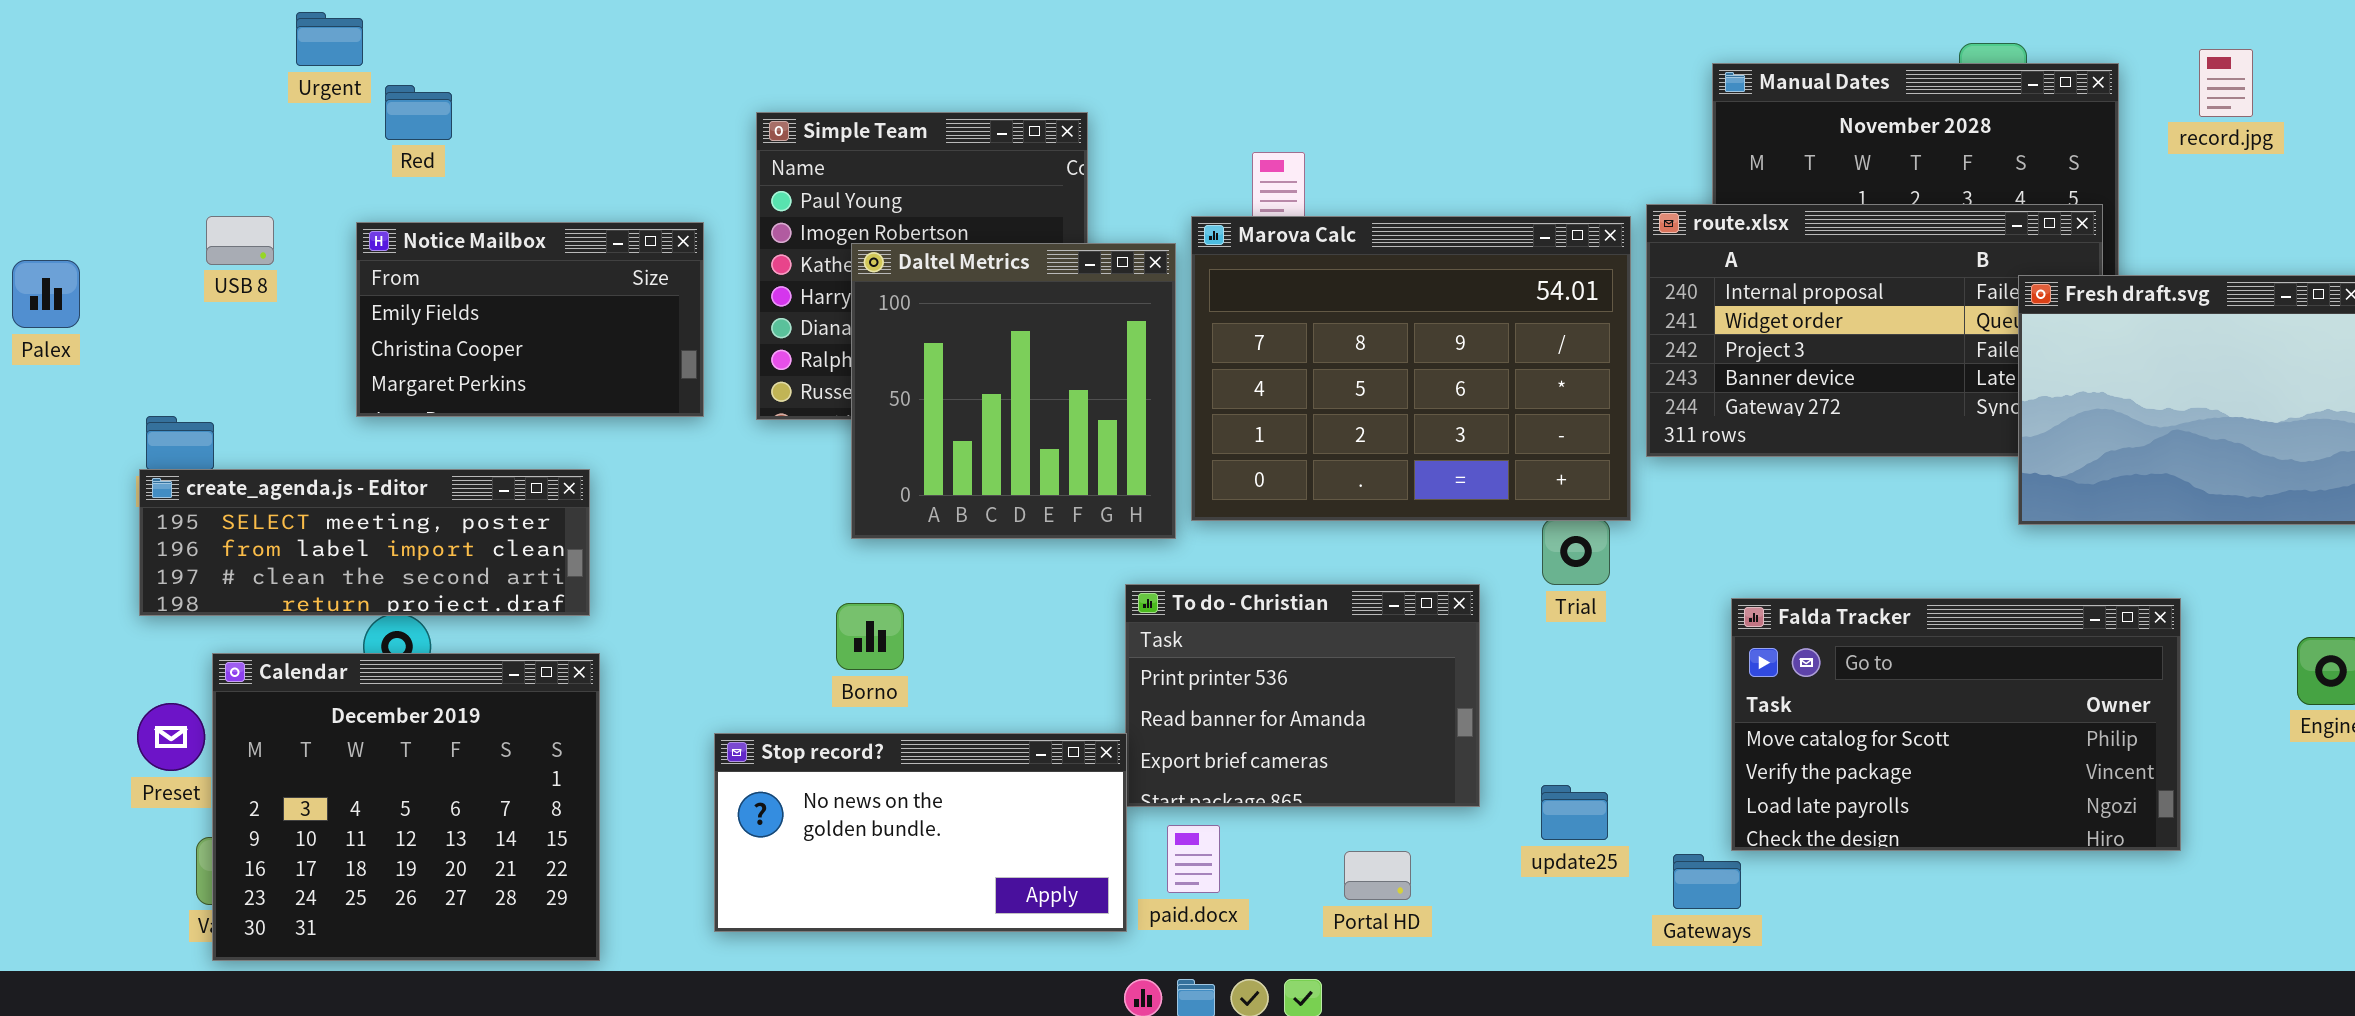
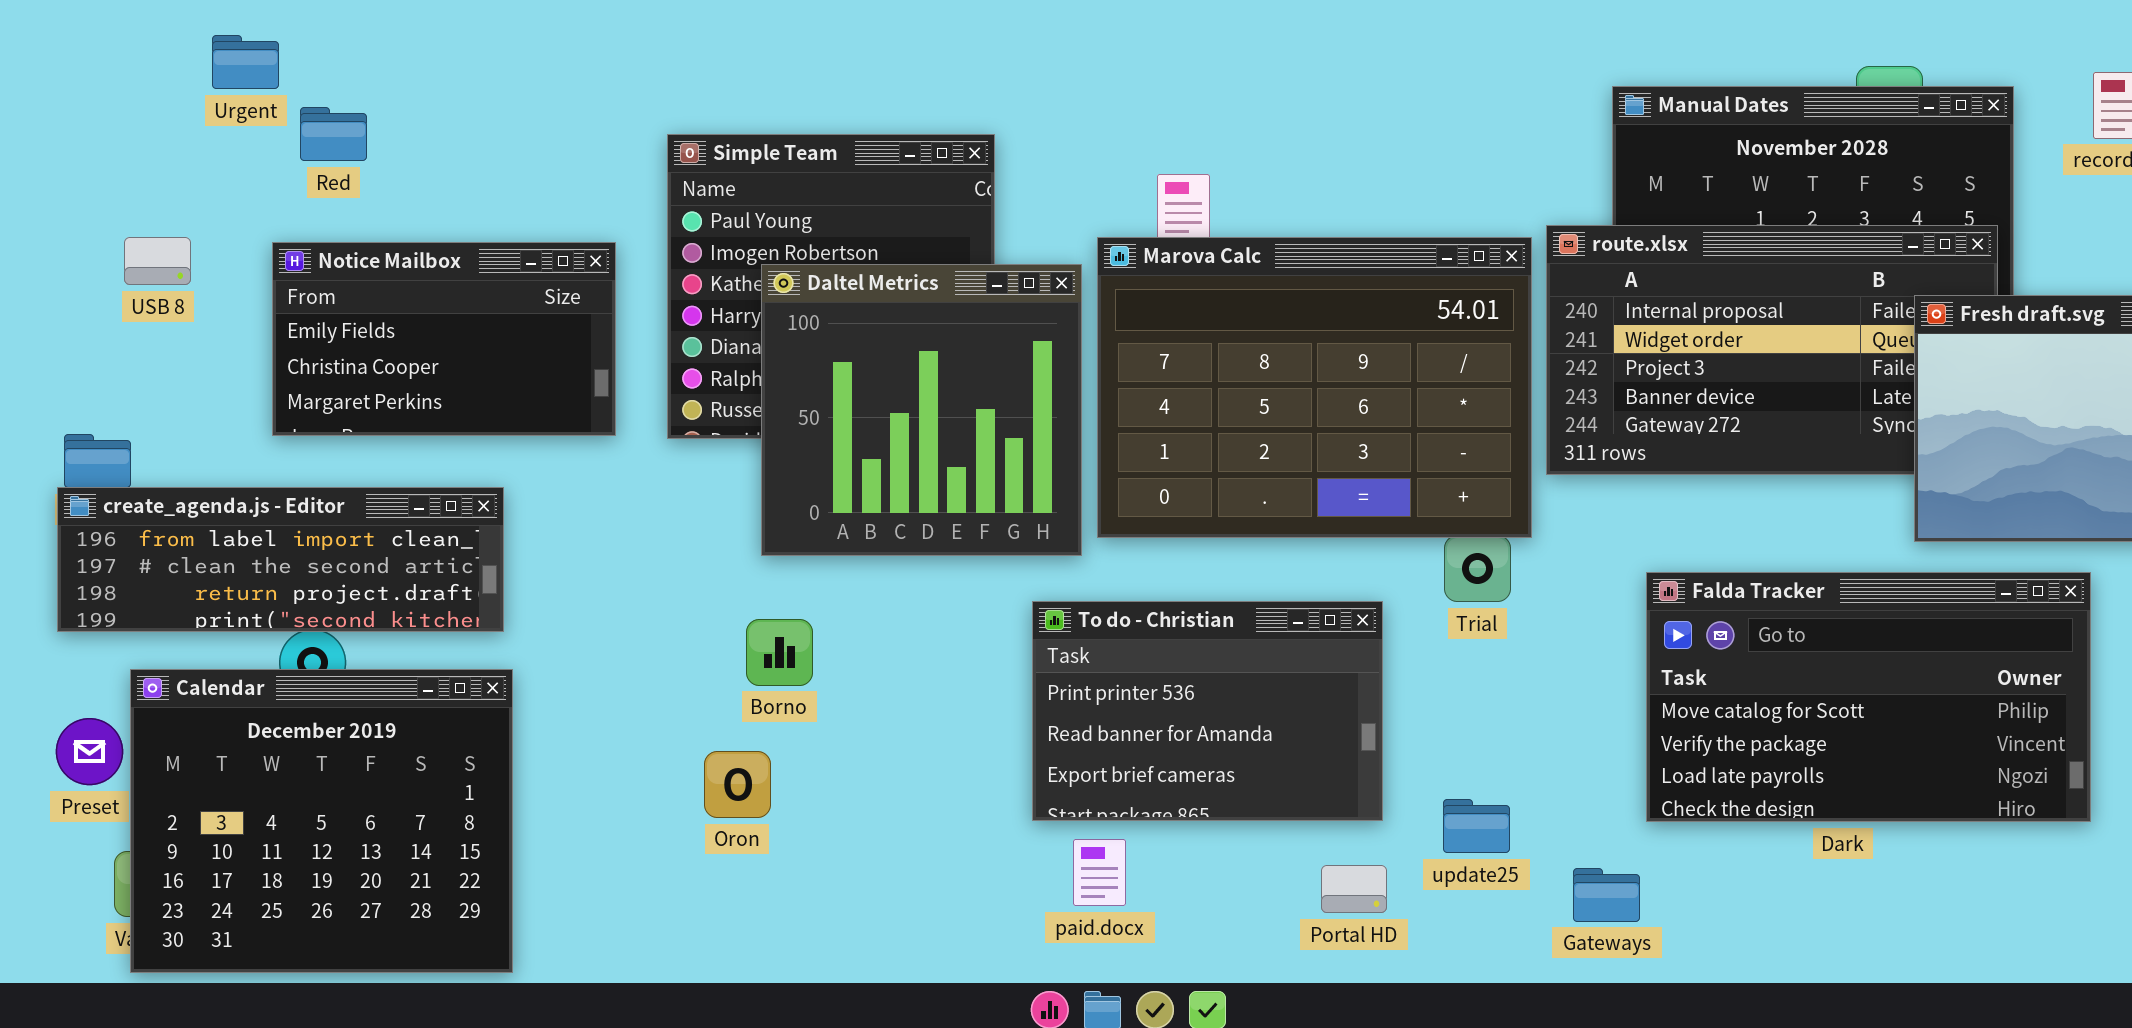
create_agenda.js - Editor: [139,469,590,616] -> [57,487,504,632], scrolled down 1 row
Falda Tracker: [1731,598,2181,851] -> [1646,572,2091,822], moved
Stop record?: [714,733,1127,932] -> none, closed
Portal HD: [1344,851,1411,900] -> [1321,865,1387,913], moved

